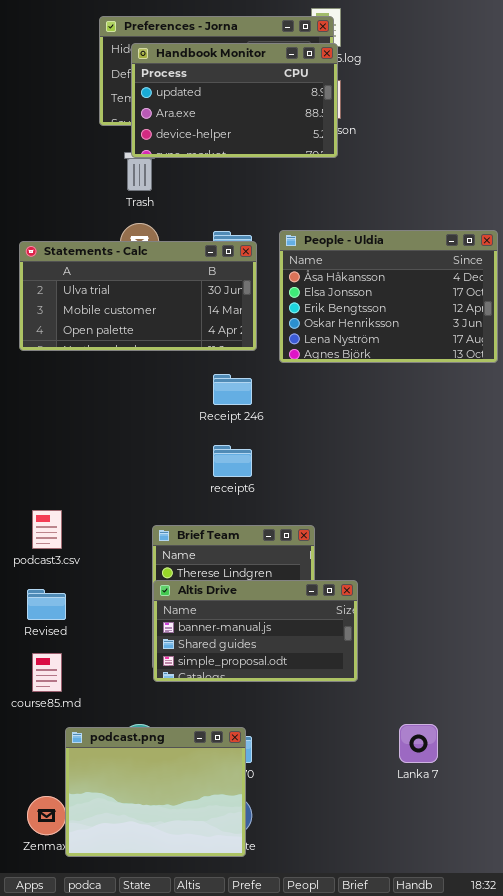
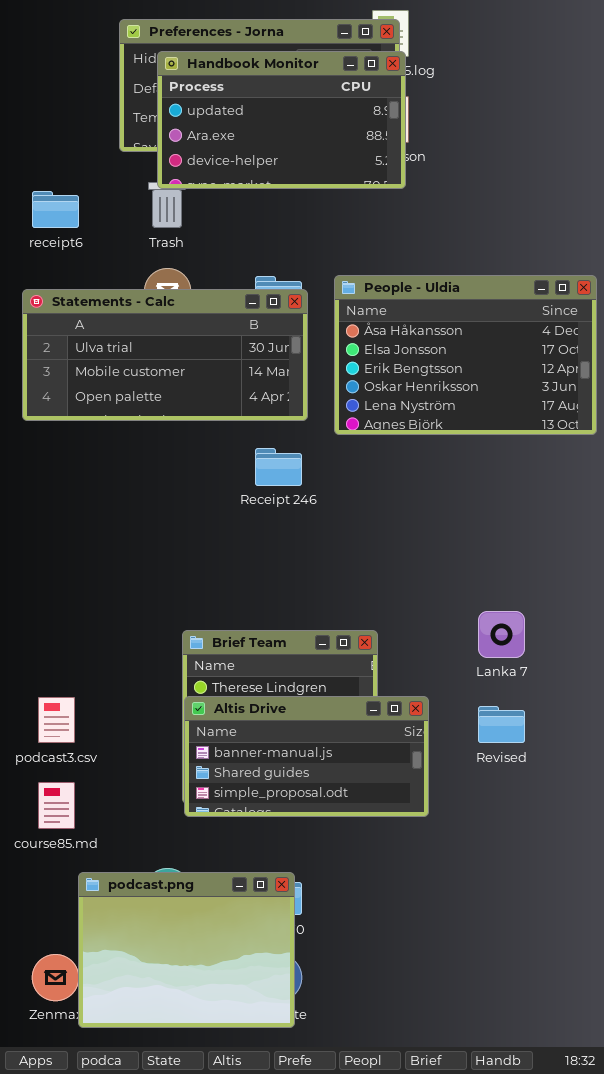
receipt6: [213,445,252,477] -> [32,191,79,228], moved
podcast3.csv: [32,510,62,549] -> [38,697,75,743], moved
Revised: [27,589,66,620] -> [478,706,525,743], moved
Lanka 7: [399,724,438,763] -> [478,611,525,658], moved

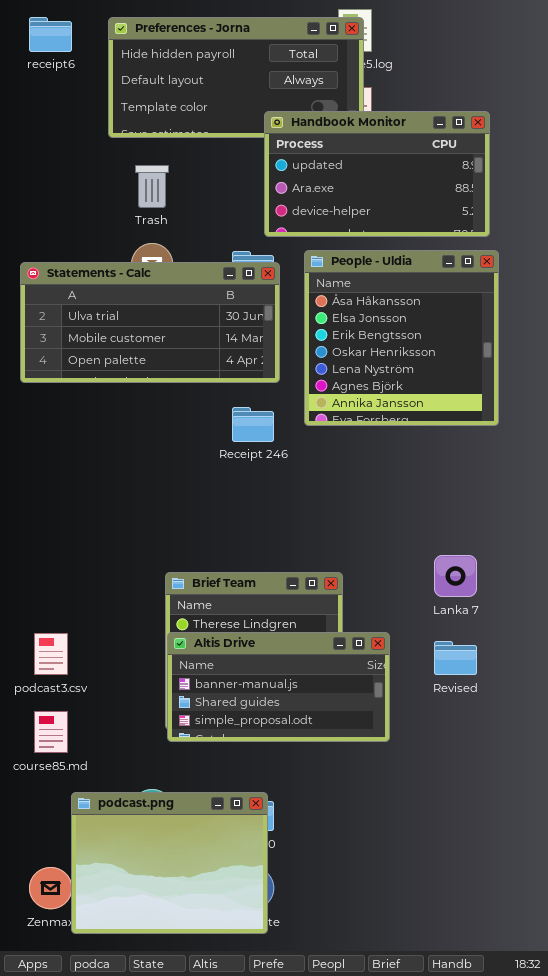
Handbook Monitor: [157,51,406,189] -> [264,111,490,237], moved
receipt6: [32,191,79,228] -> [29,17,72,52], moved
People - Uldia: [334,275,597,435] -> [304,250,499,426], resized

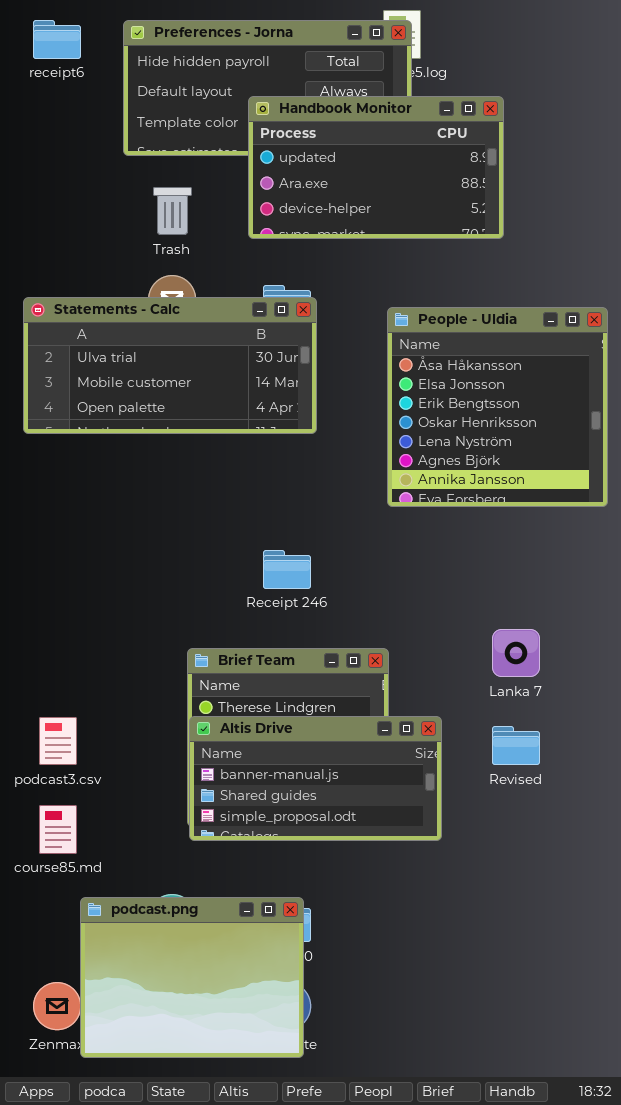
Handbook Monitor: [264,111,490,237] -> [248,96,504,239], moved
People - Uldia: [304,250,499,426] -> [387,307,608,507], moved
Receipt 246: [232,407,274,442] -> [263,550,311,589], moved

